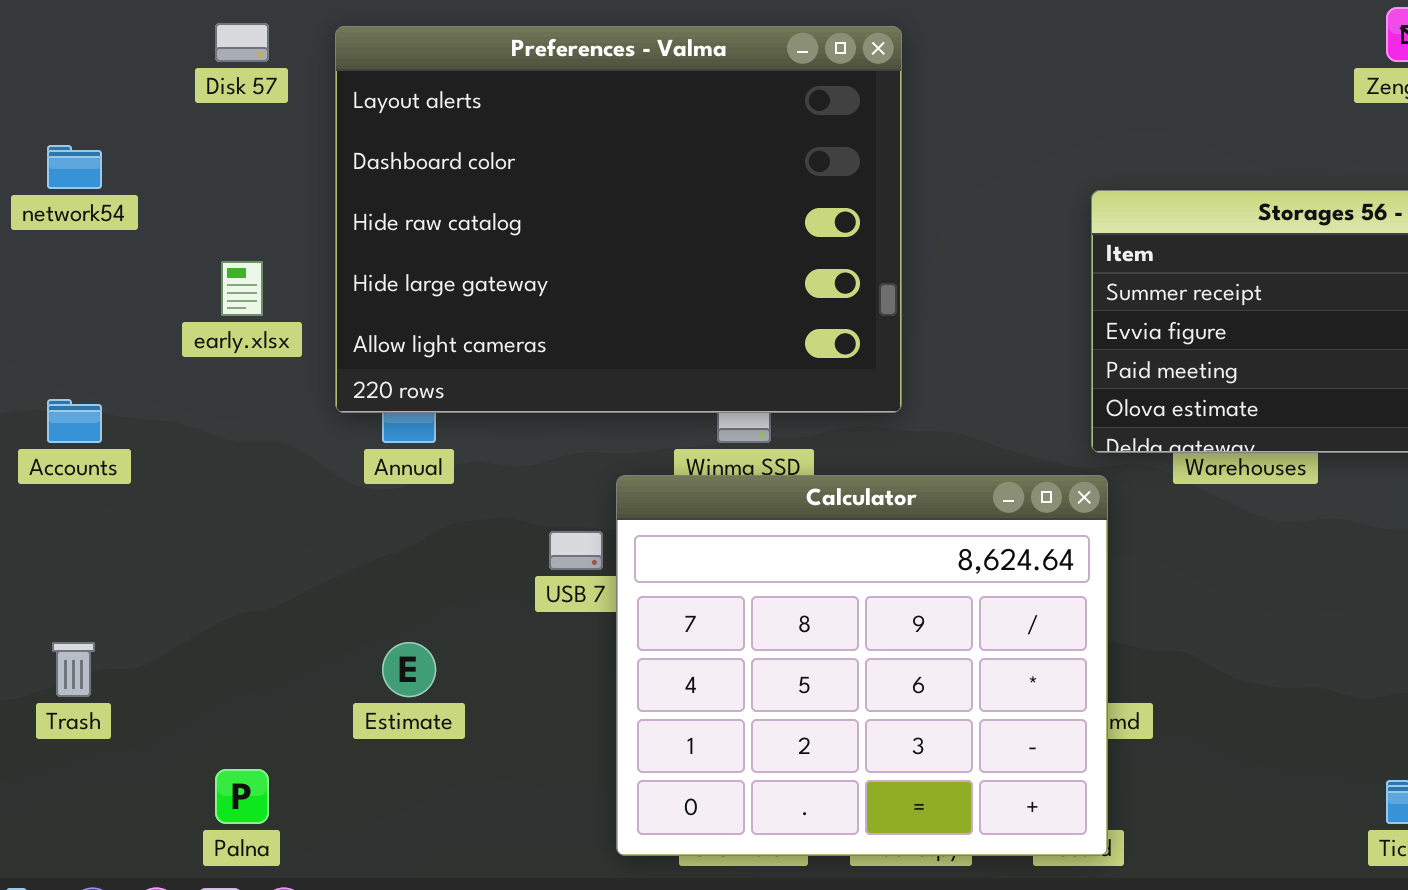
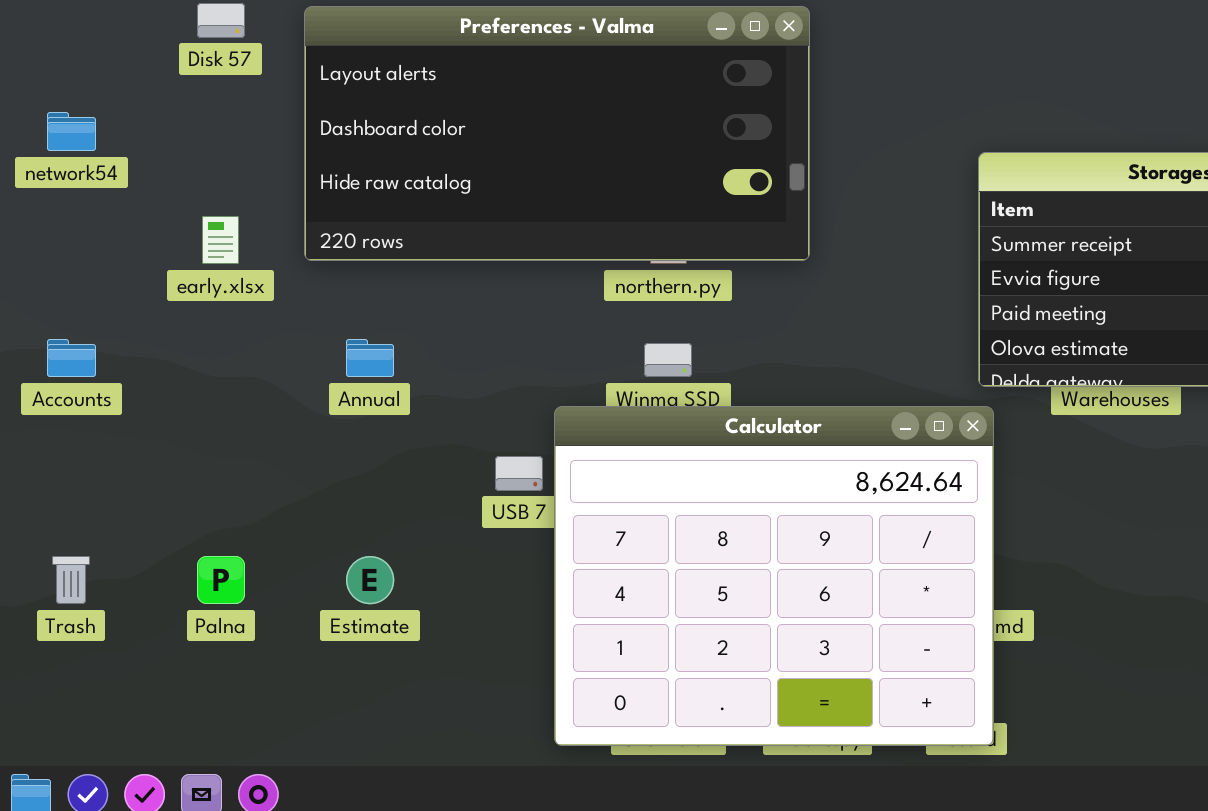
Preferences - Valma: [335,26,902,413] -> [304,6,810,261], resized
Palna: [215,769,269,824] -> [197,556,245,604], moved

